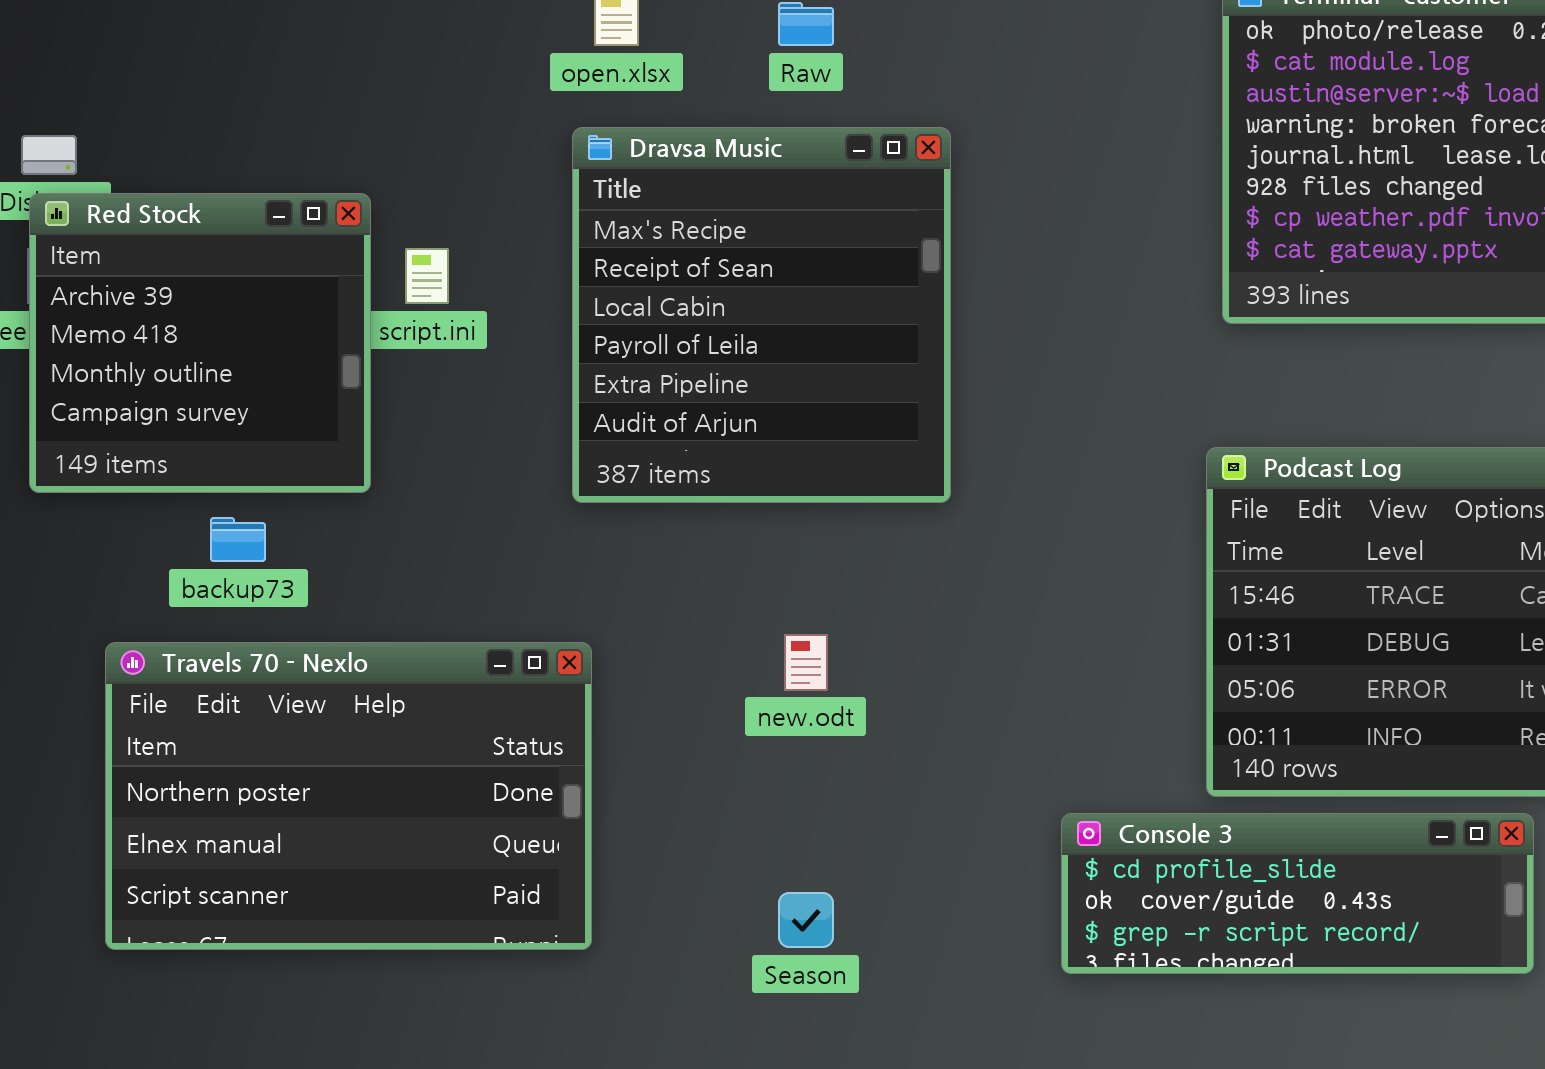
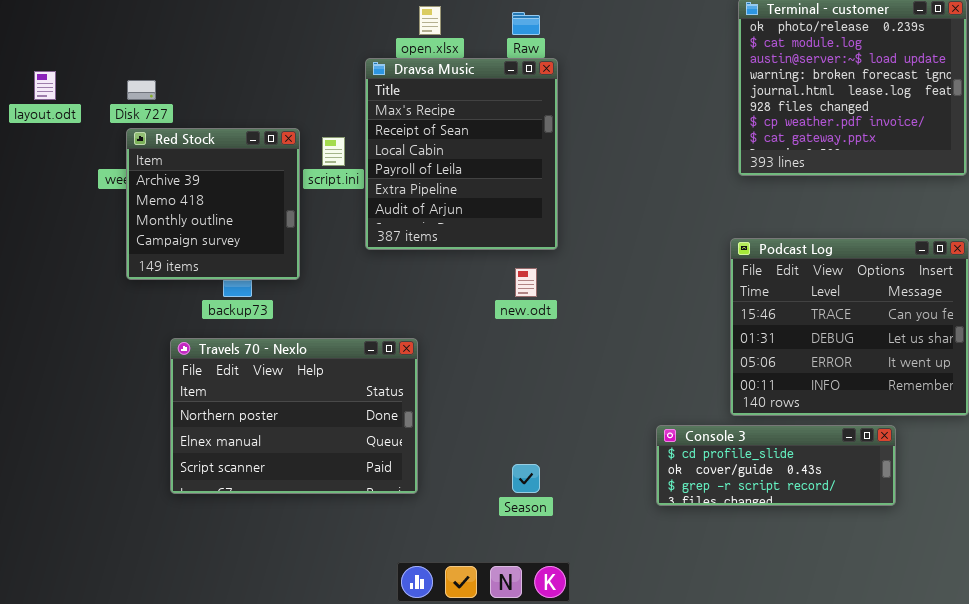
Dravsa Music: [572,127,951,503] -> [365,58,558,250], moved
Red Stock: [29,193,371,493] -> [126,128,300,280], moved
new.odt: [784,634,828,691] -> [515,268,537,297], moved

